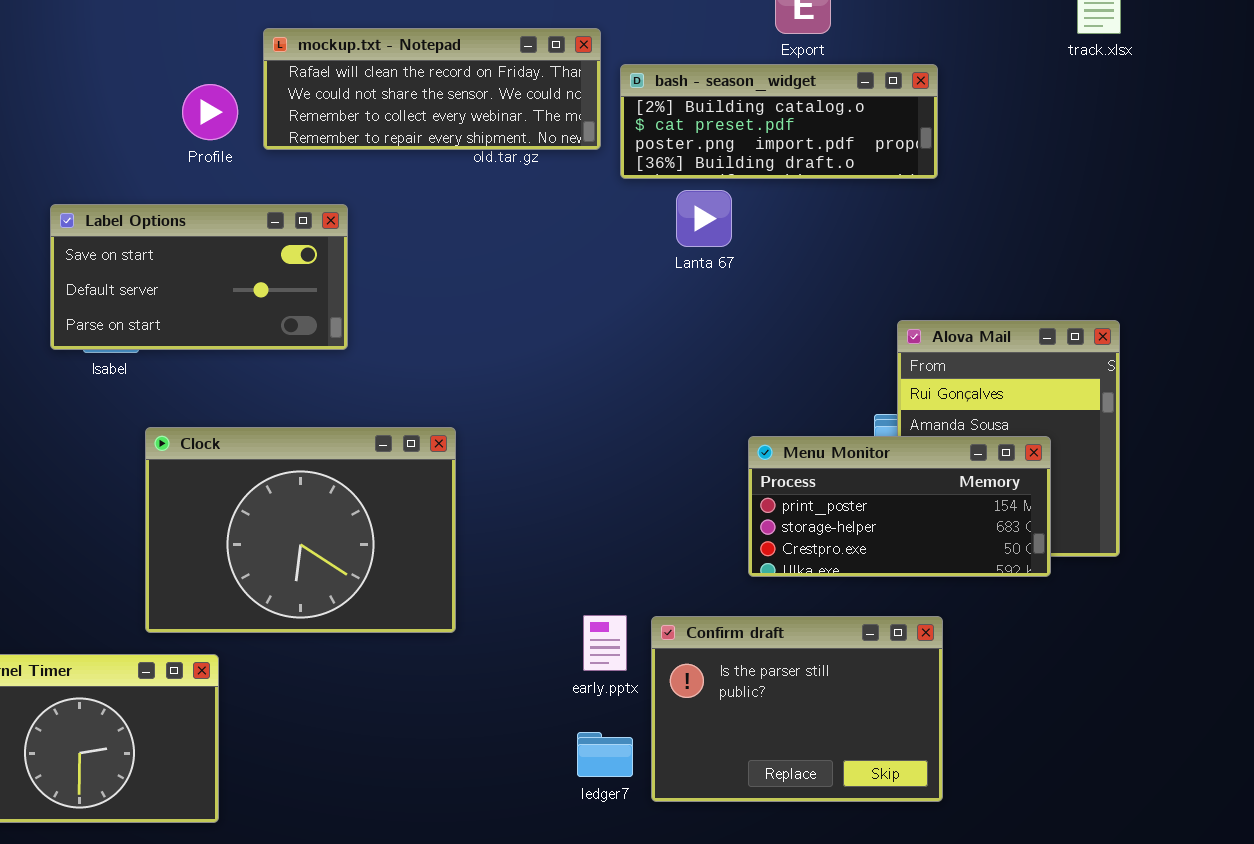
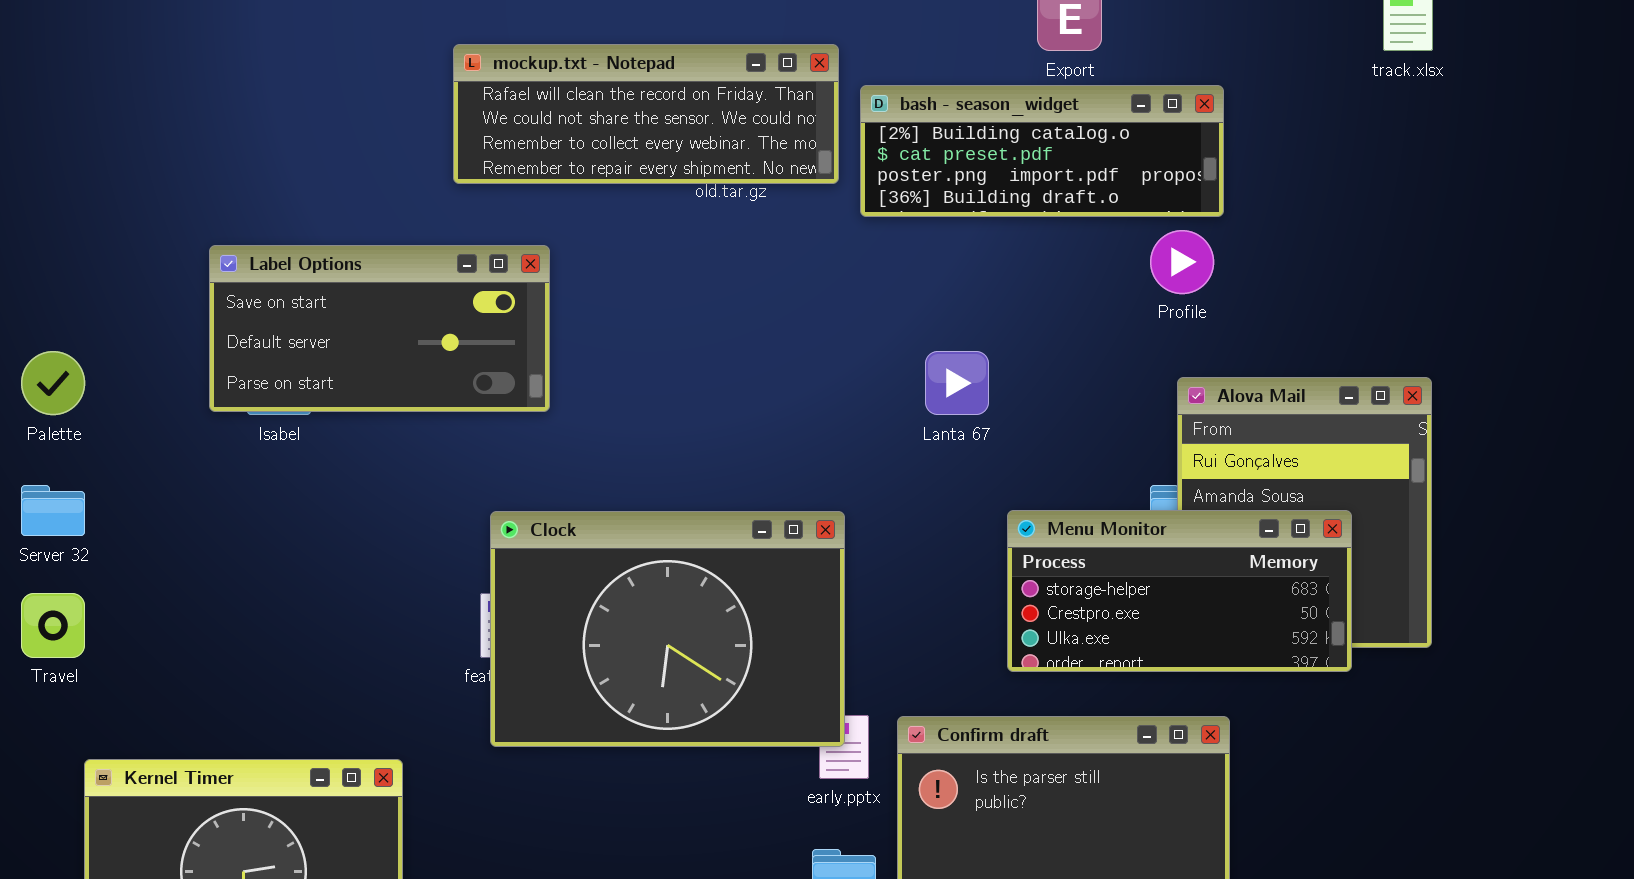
Profile: [182,84,238,140] -> [1150,230,1214,294], moved
Lanta 67: [676,190,732,247] -> [925,351,989,415], moved
Clock: [145,427,456,633] -> [490,511,845,747], moved
Menu Monitor: [748,436,1051,577] -> [1007,510,1352,672], scrolled down 1 row

